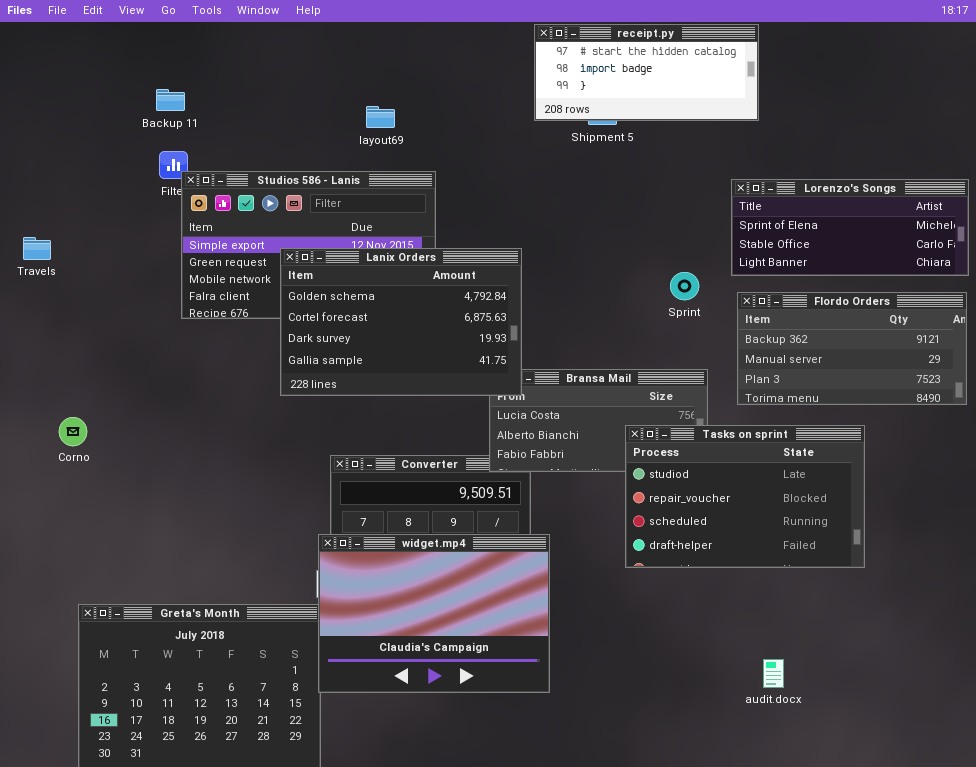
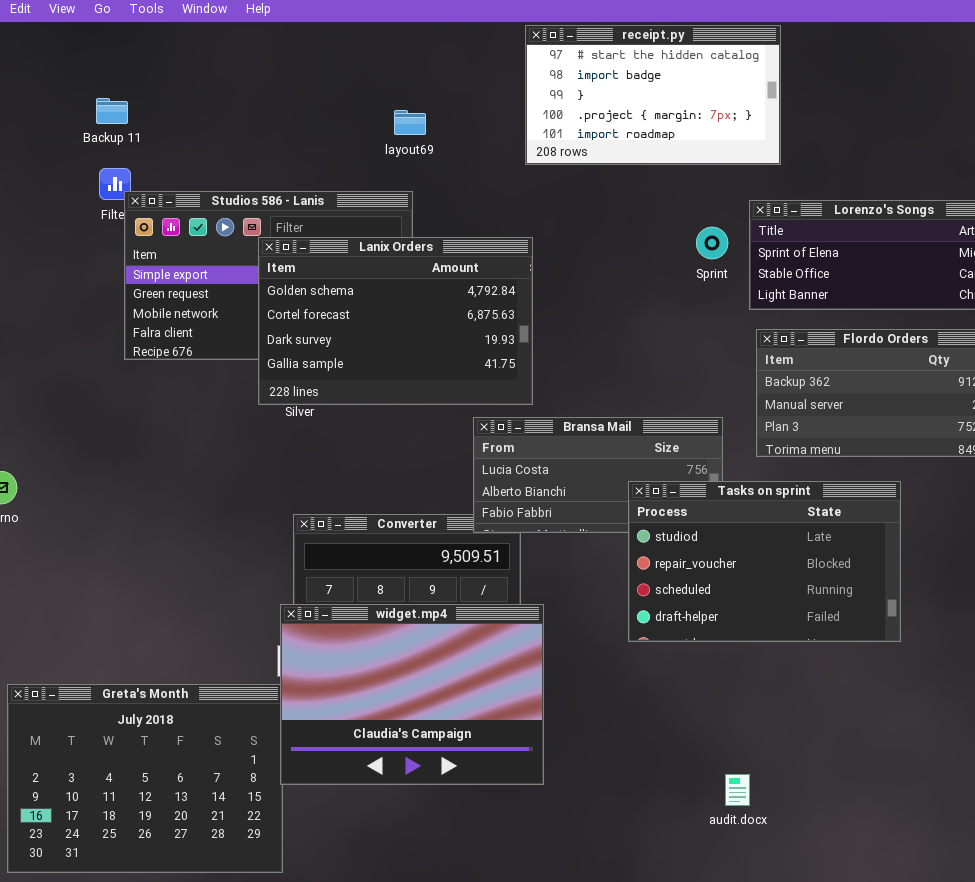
receipt.py: [534,24,759,121] -> [525,25,781,165], resized
layout69: [366,106,395,128] -> [394,110,426,135], moved
Lanix Orders: [280,248,522,396] -> [258,237,533,405], moved
Sprint: [670,272,699,300] -> [696,227,728,259], moved
audit.docx: [763,659,784,688] -> [725,774,750,806], moved

